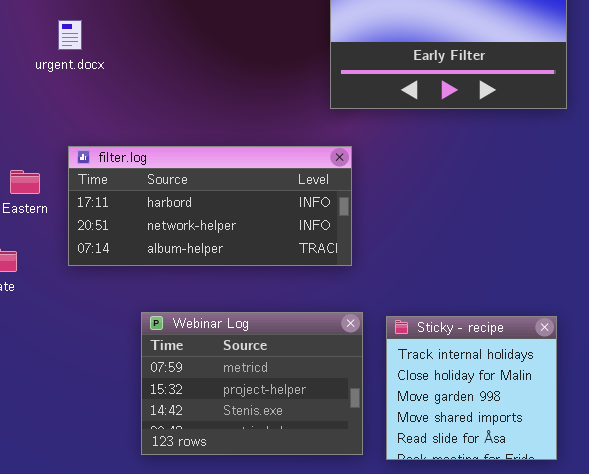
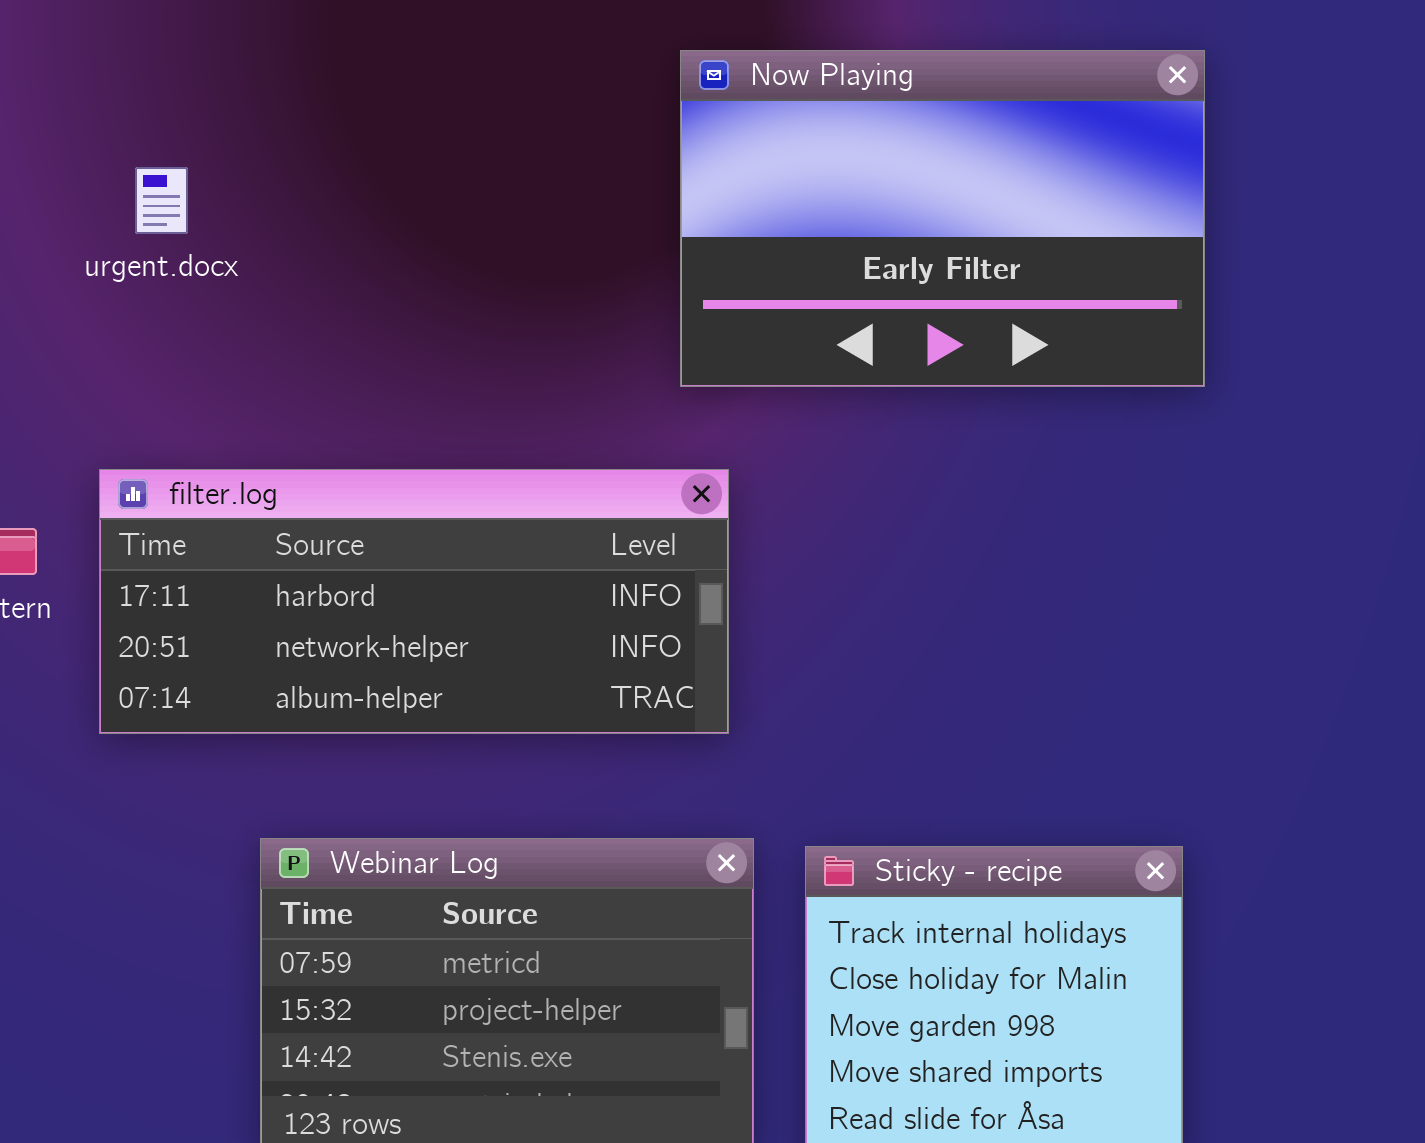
urgent.docx: [58,20,82,50] -> [135,167,188,234], moved

